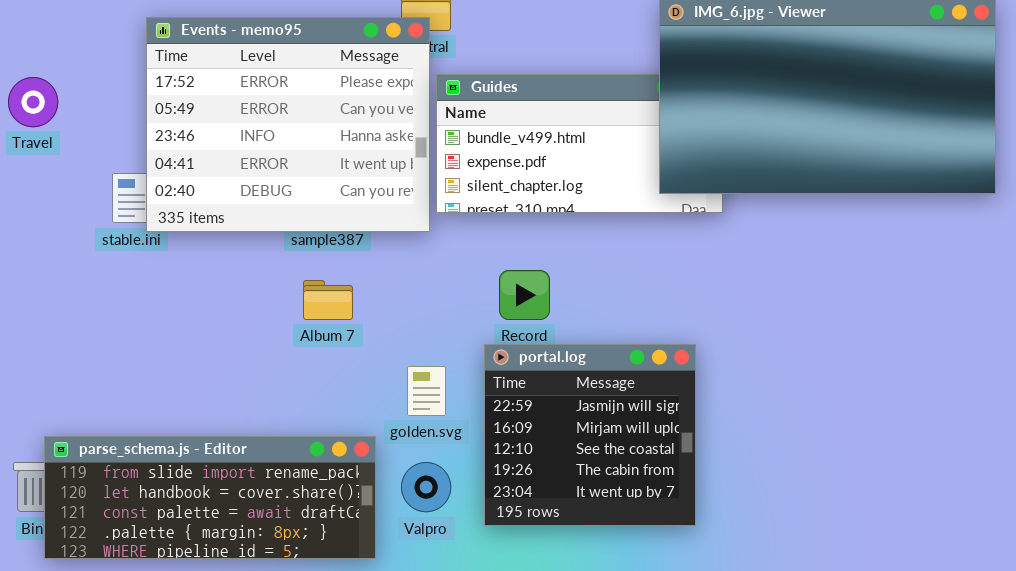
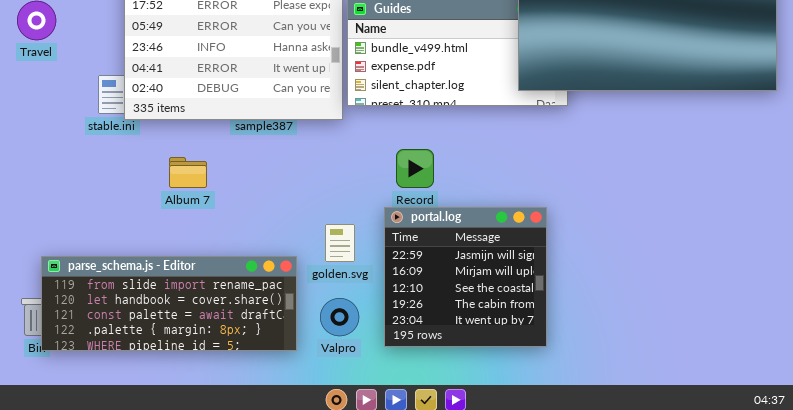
Album 7: [303,280,353,320] -> [169,157,207,188], moved
parse_schema.js - Editor: [44,436,376,559] -> [41,256,297,351], moved

